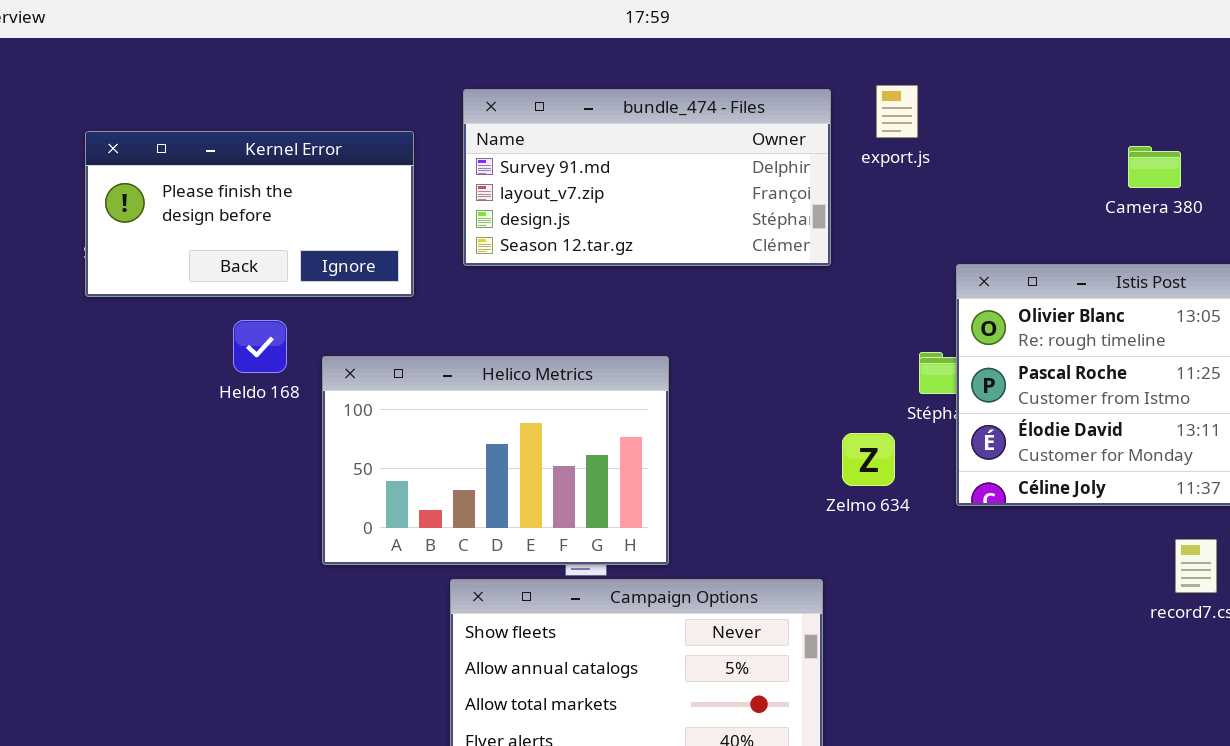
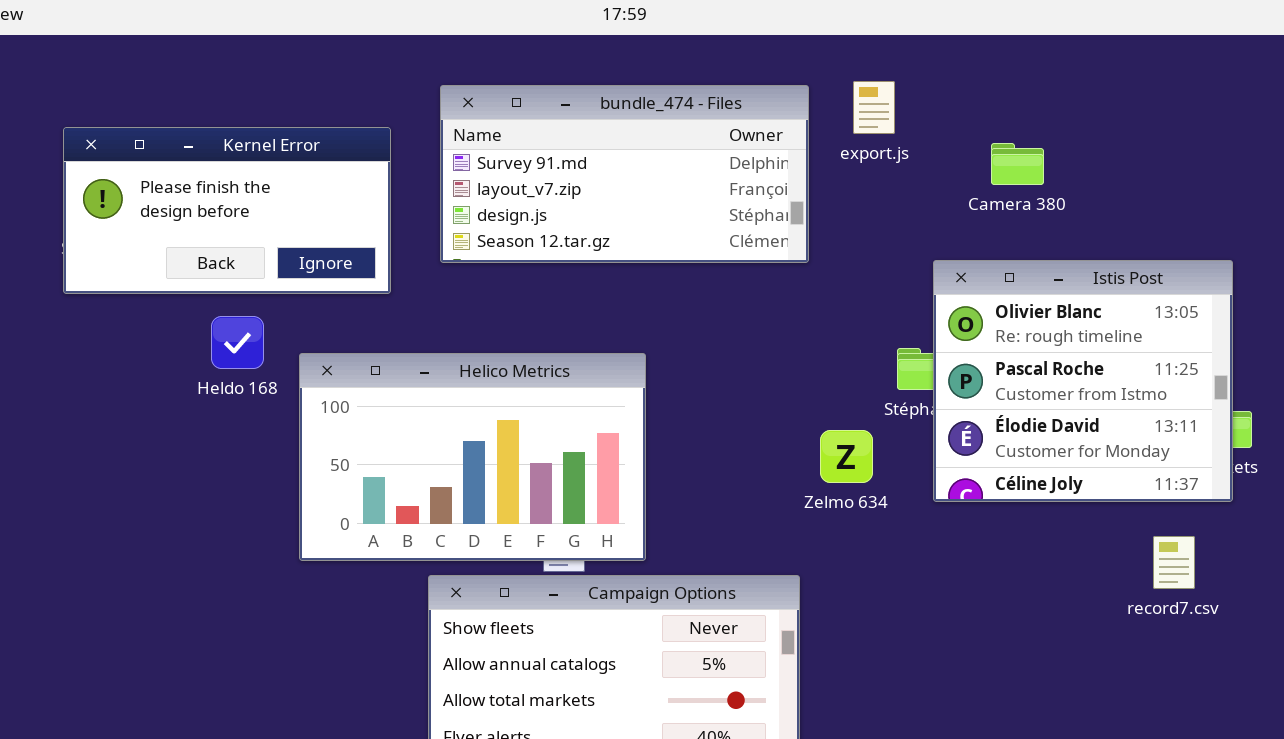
Camera 380: [1128,146,1181,188] -> [991,143,1044,185], moved

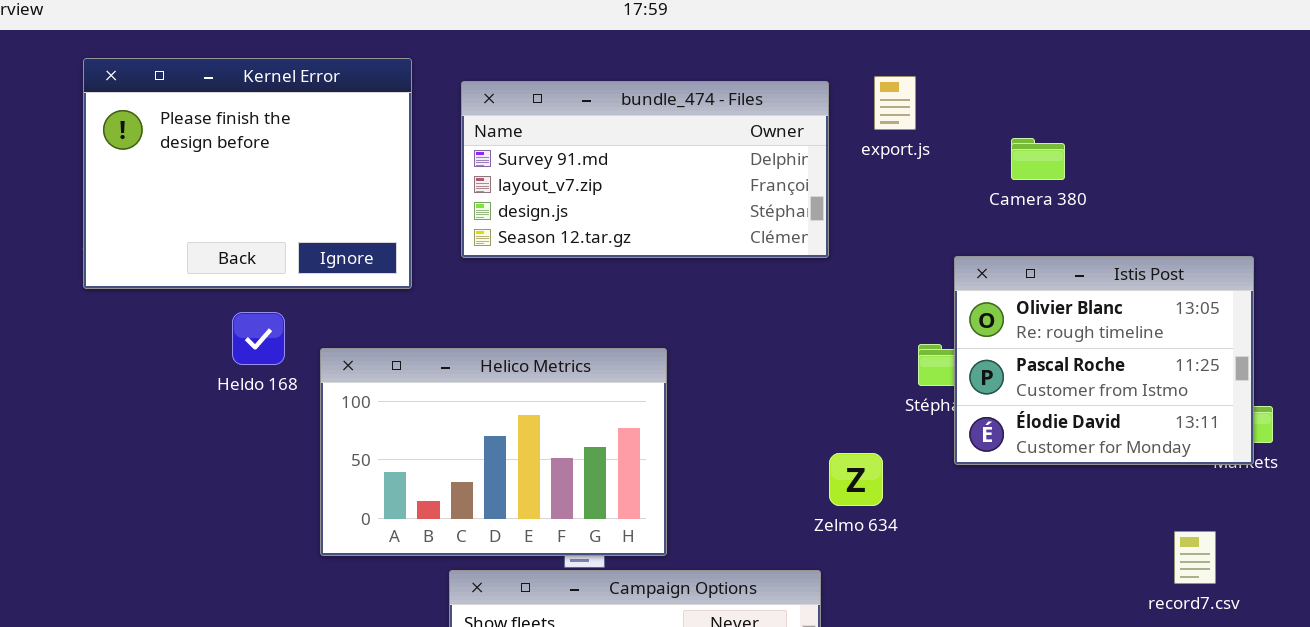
Kernel Error: [63,127,391,294] -> [83,58,412,289], resized
Istis Post: [933,260,1233,502] -> [954,256,1254,465], resized
Zelmo 634: [820,430,873,483] -> [829,453,883,506], moved

